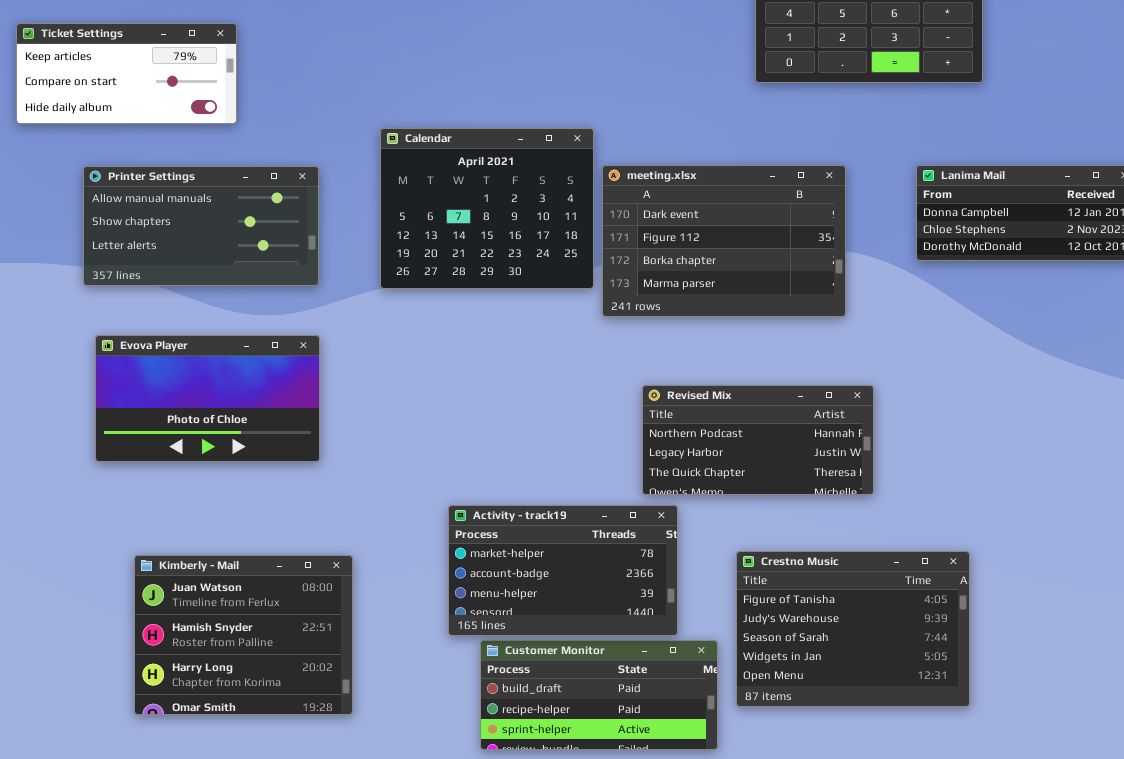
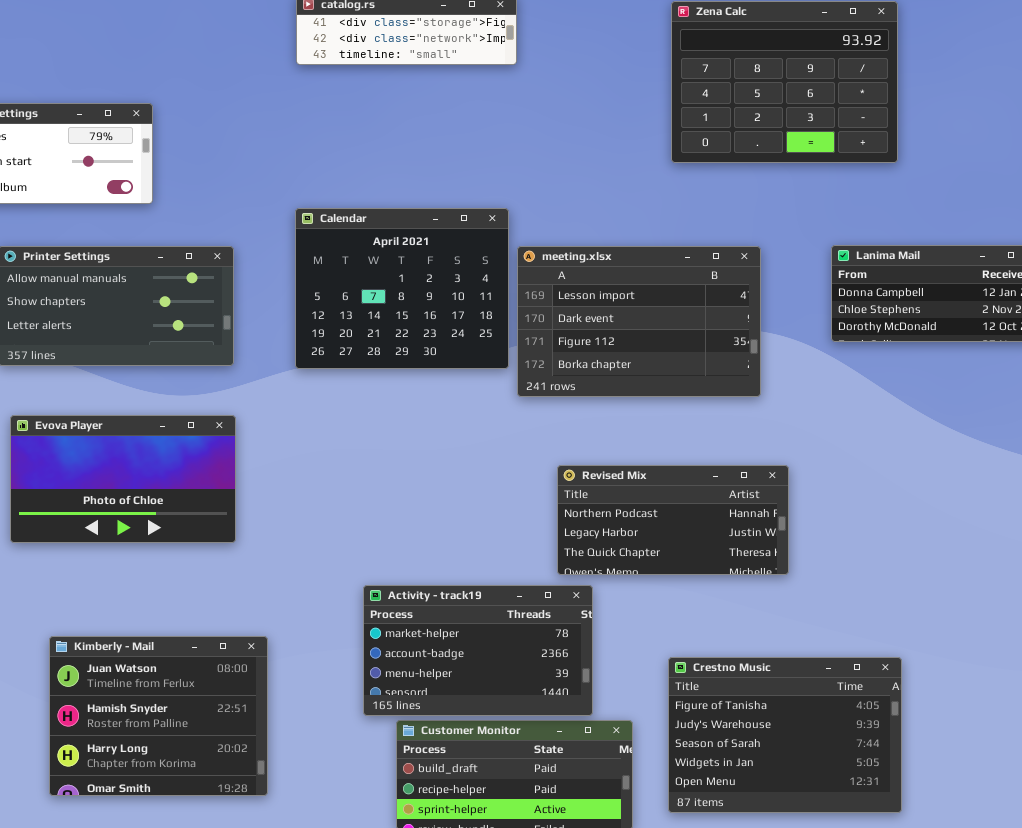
meeting.xlsx: [602,165,846,317] -> [517,246,761,397], scrolled up 1 row
Crestno Music: [736,551,970,707] -> [668,657,902,813], moved

